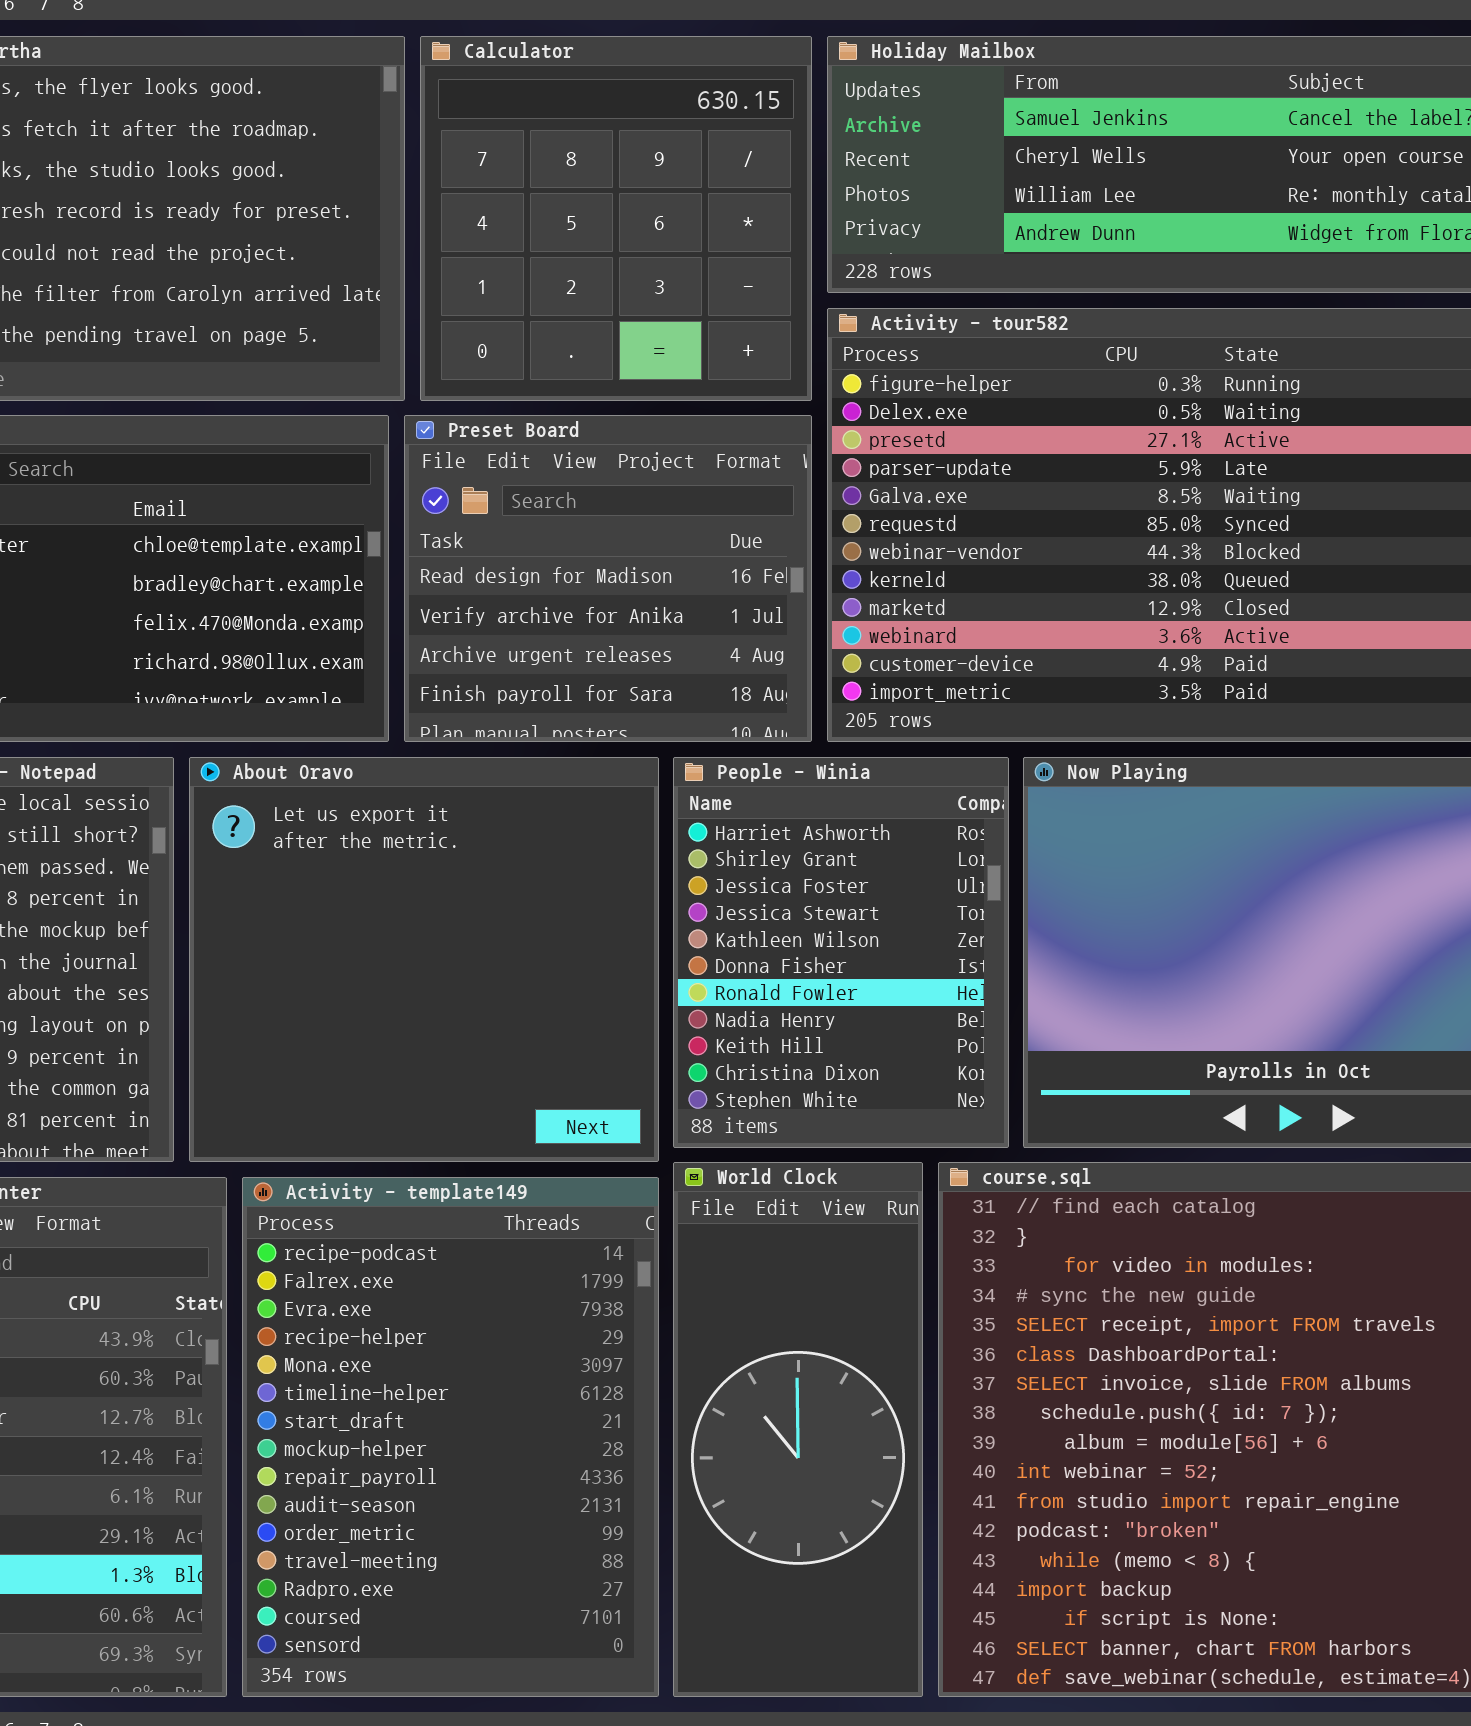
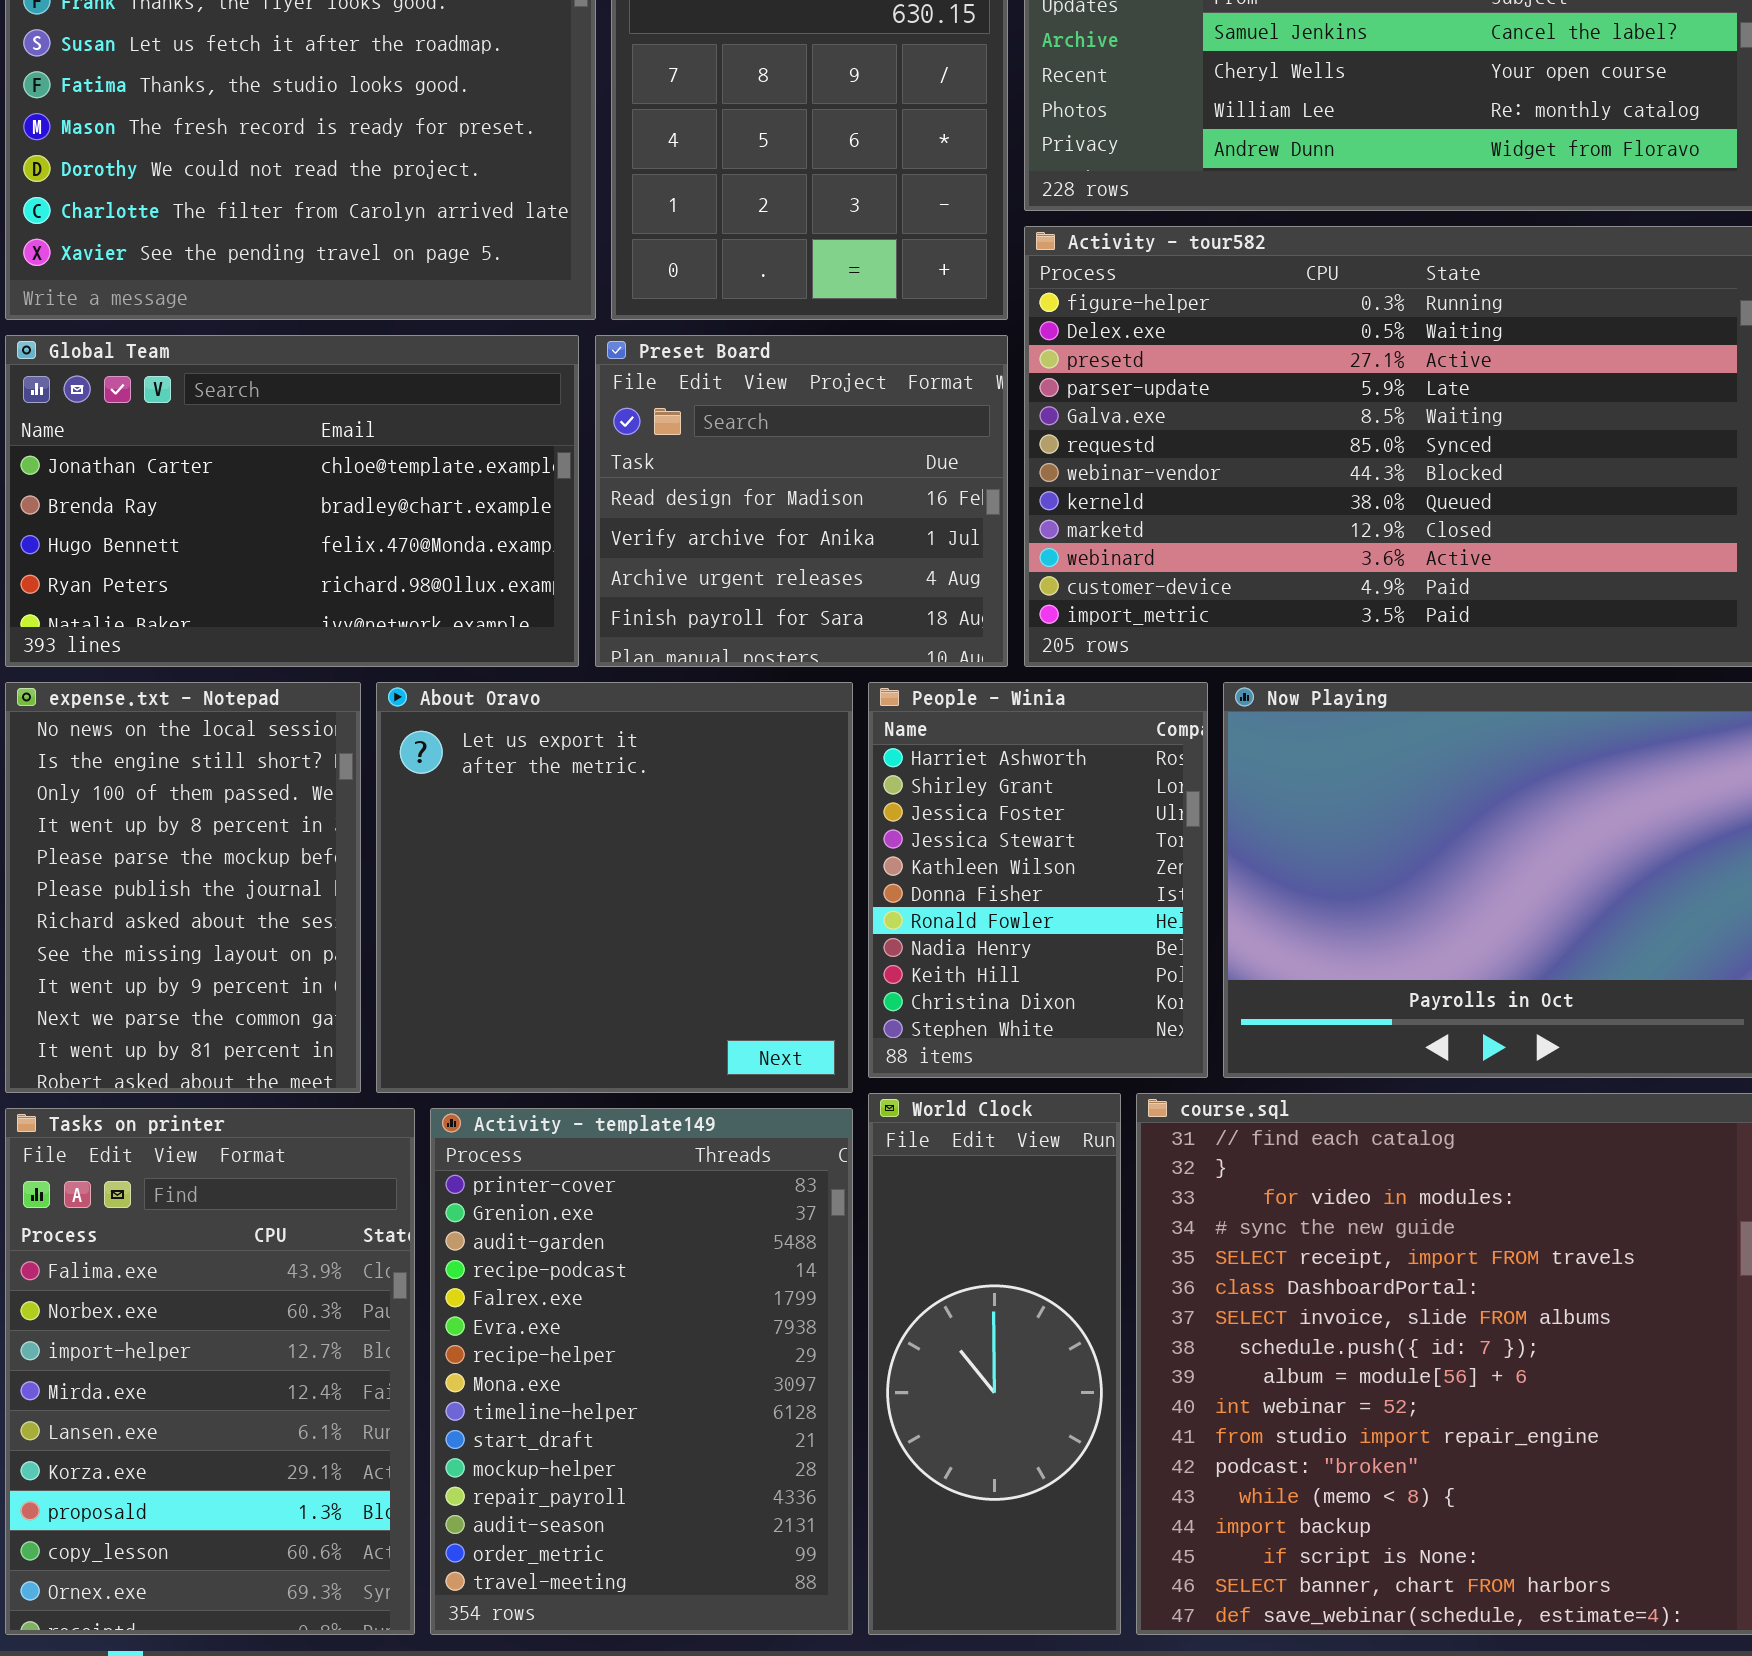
Activity - template149: [242,1177,659,1697] -> [430,1108,853,1635], scrolled up 3 rows

